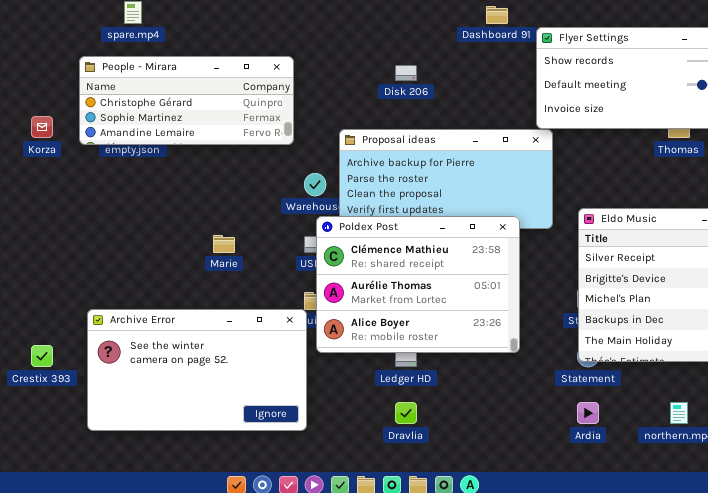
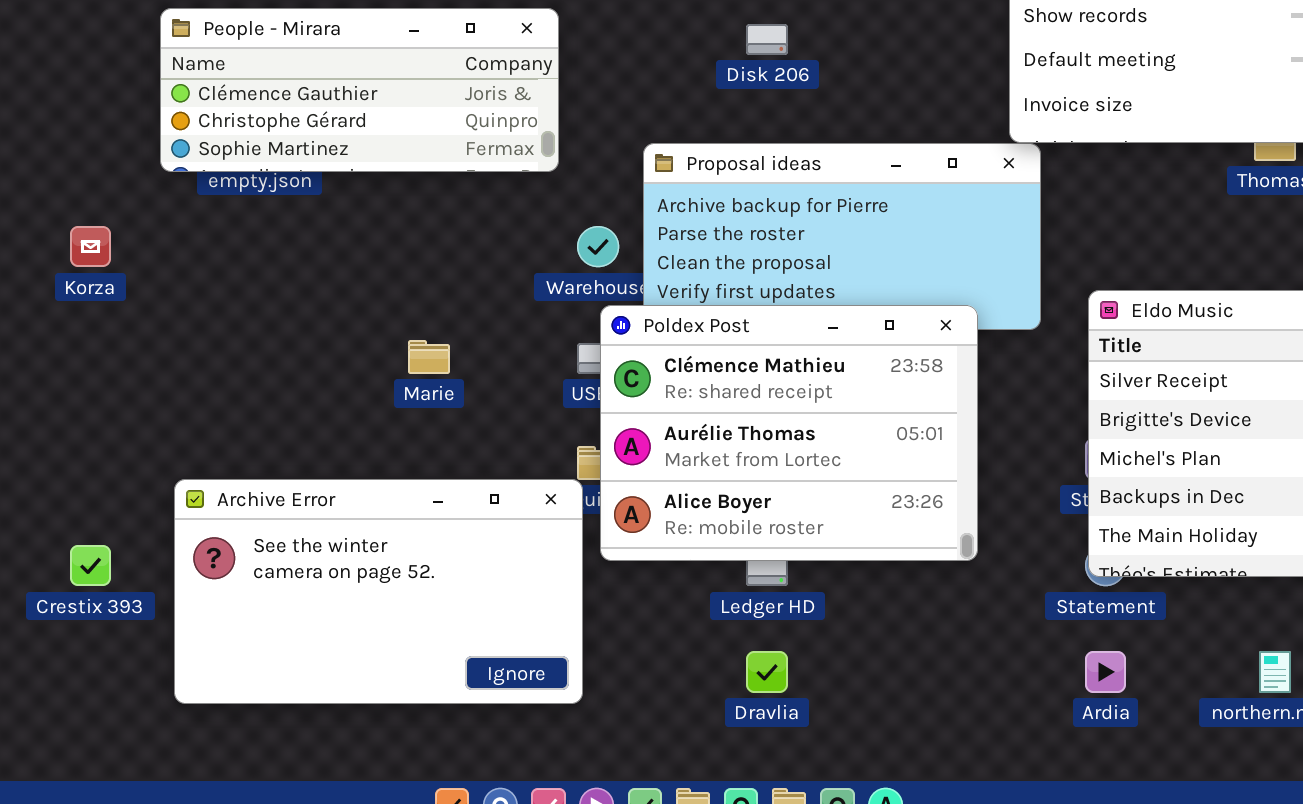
People - Mirara: [79,56,294,145] -> [160,8,559,172], scrolled up 1 row
Korza: [31,116,53,138] -> [70,226,111,267], moved

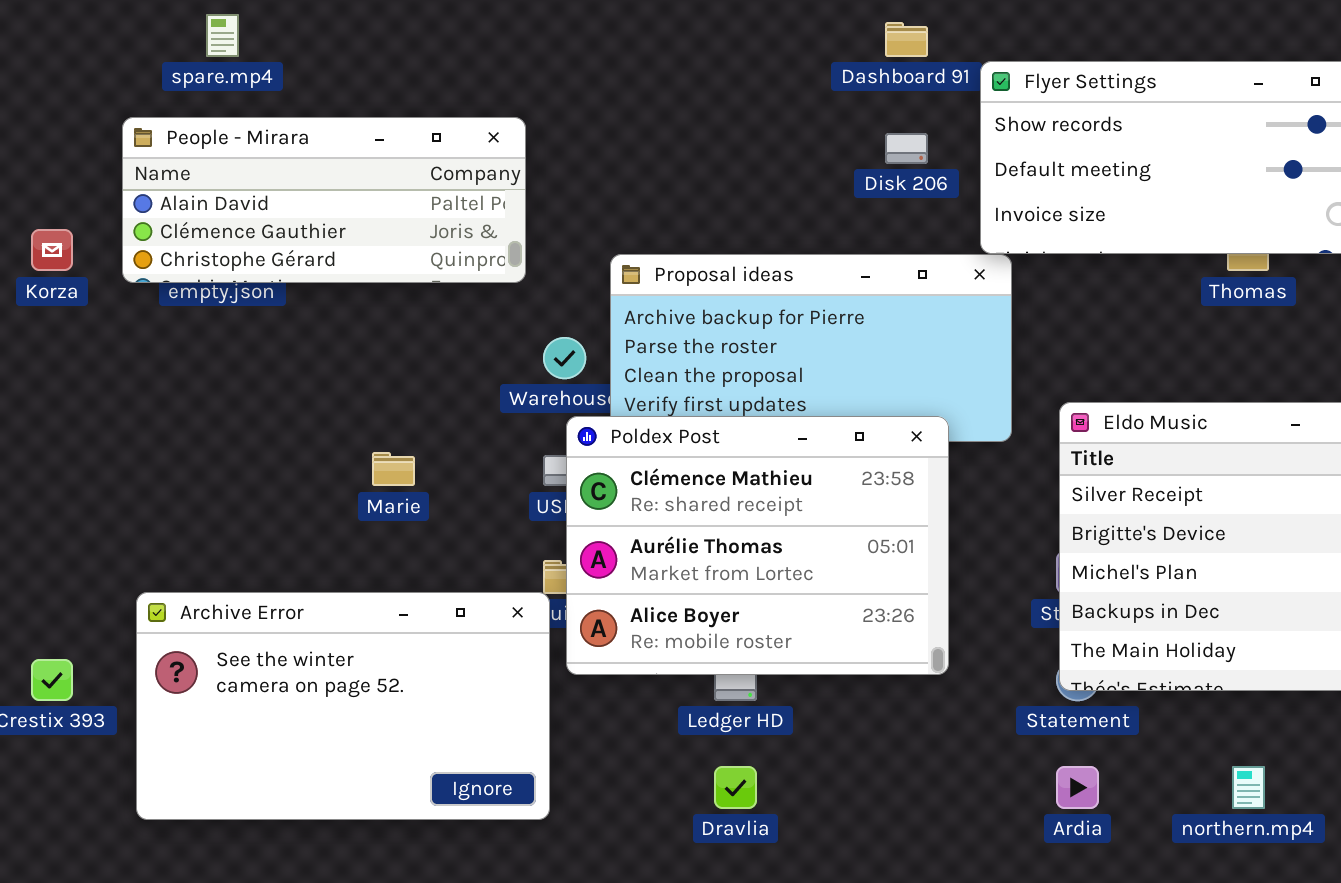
People - Mirara: [160,8,559,172] -> [122,117,526,283], scrolled up 1 row
Disk 206: [746,24,788,55] -> [885,133,928,164], moved
Korza: [70,226,111,267] -> [31,229,73,271], moved

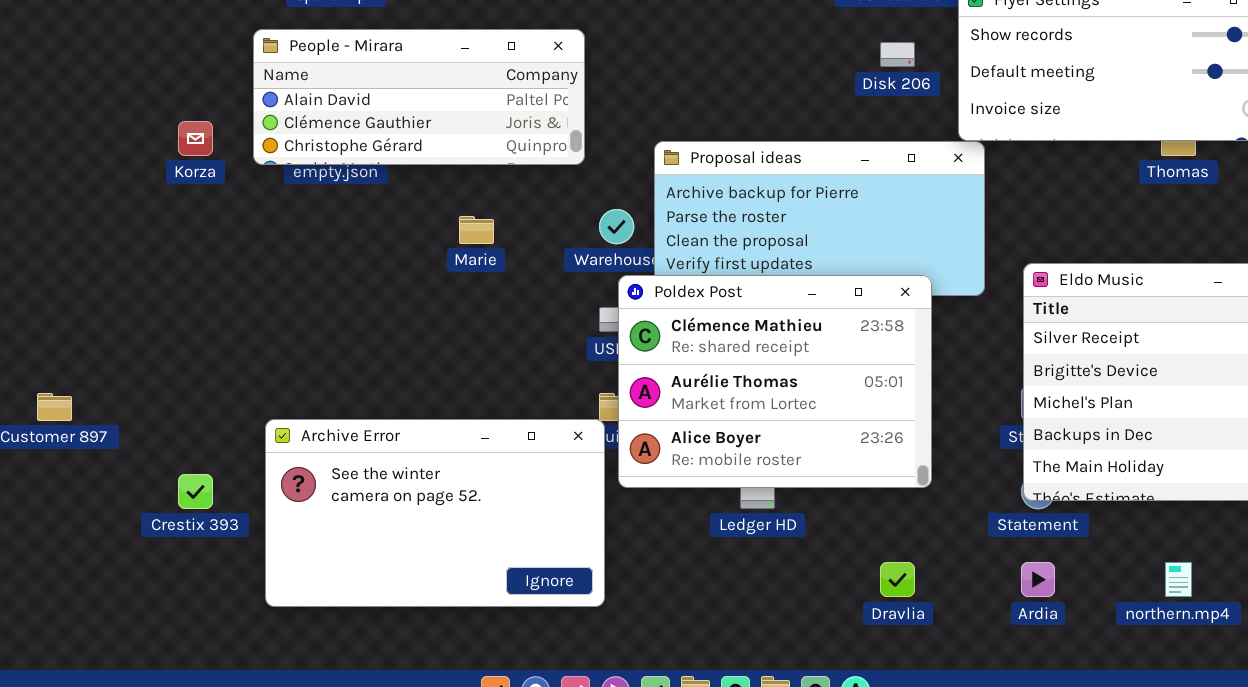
Marie: [372,452,415,486] -> [459,216,494,244], moved
Dravlia: [714,766,757,809] -> [880,562,915,597], moved

